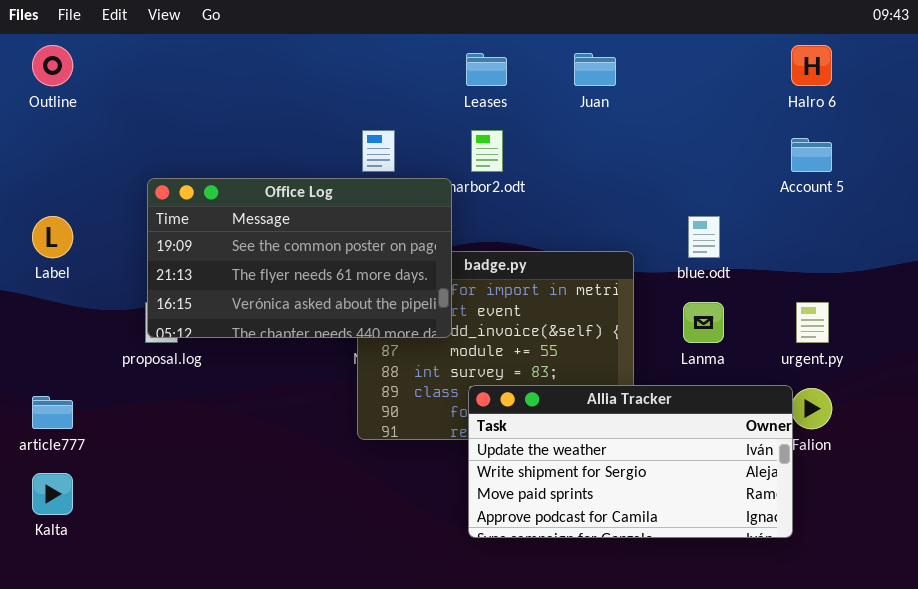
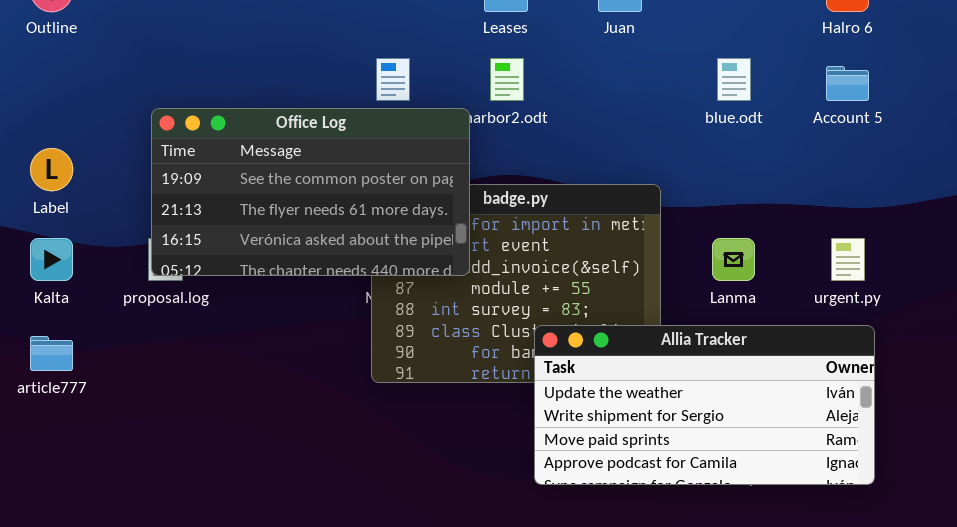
blue.odt: [688,216,720,258] -> [717,58,751,101], moved
Allia Tracker: [468,385,793,538] -> [534,325,875,485], moved
Kalta: [32,473,73,515] -> [30,238,73,281], moved

